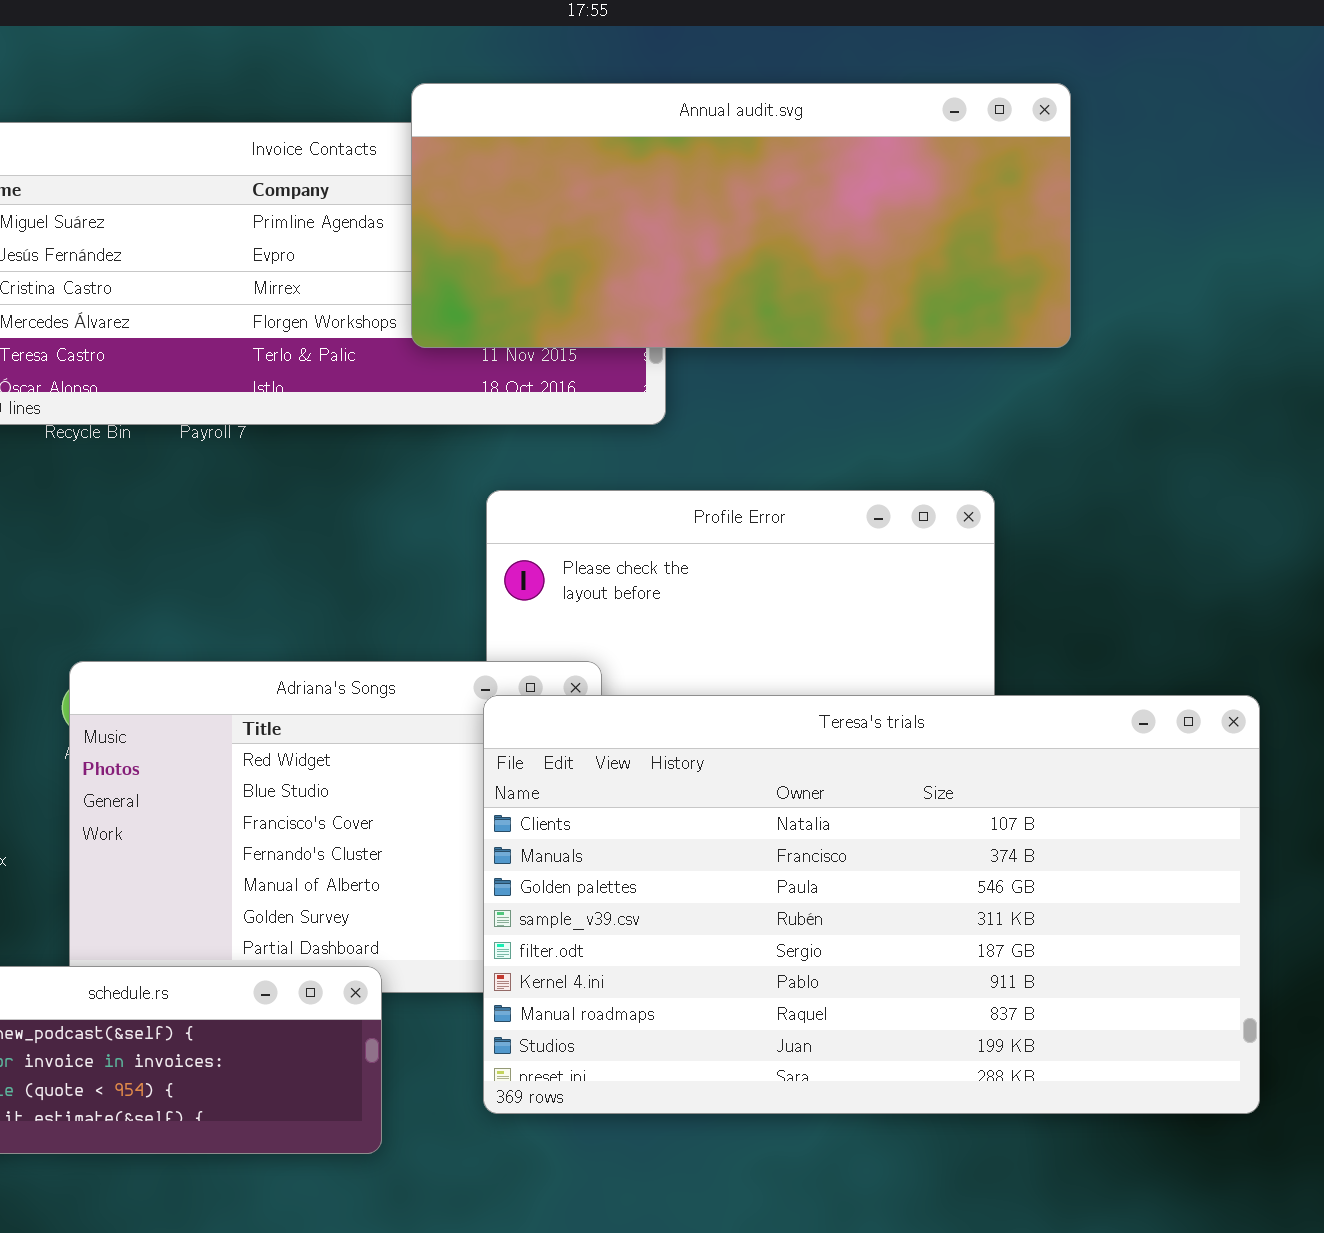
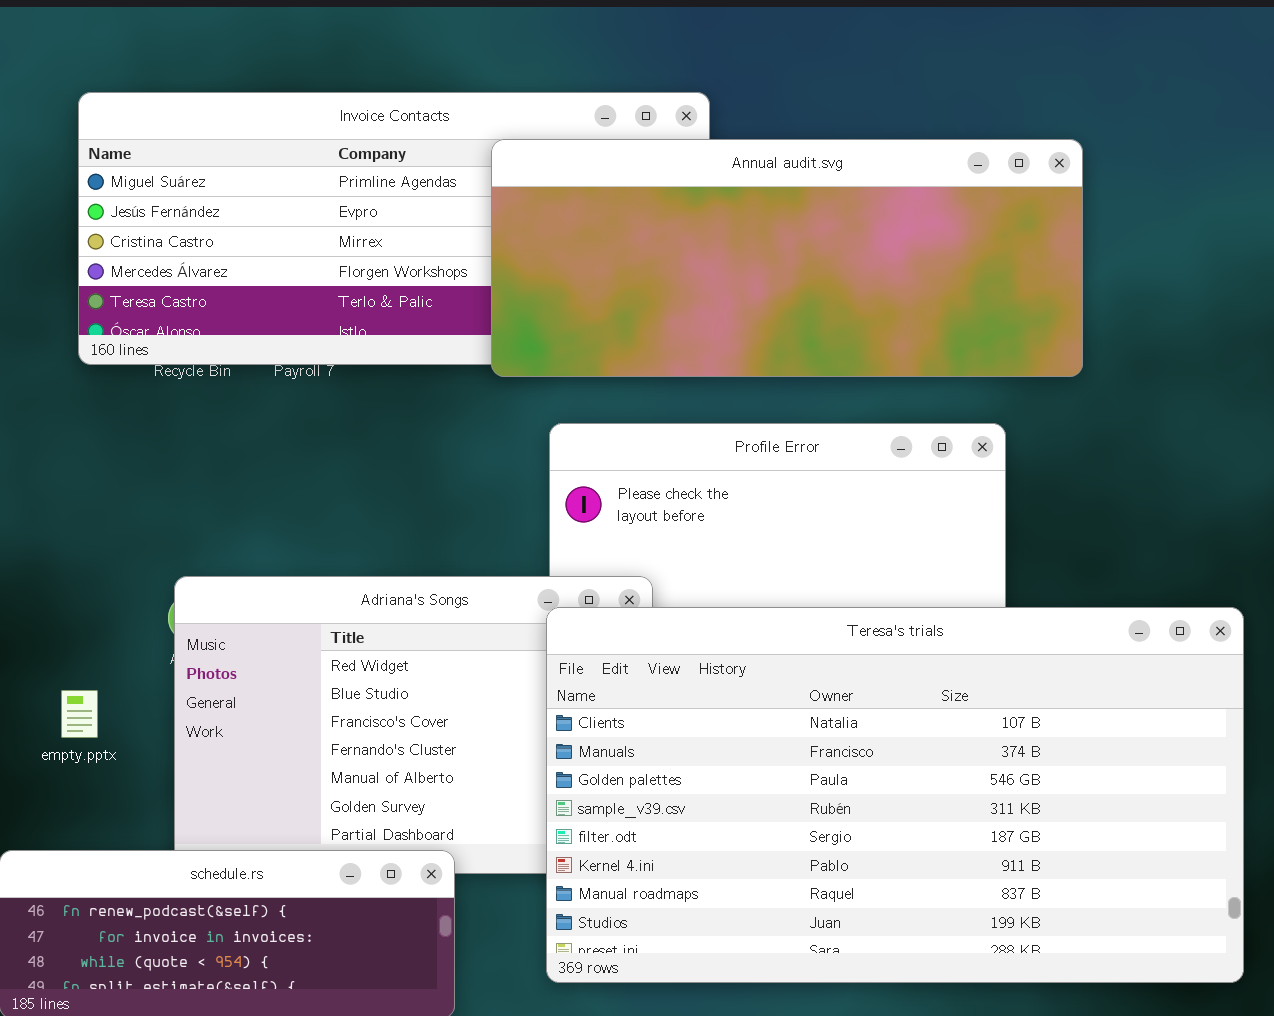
Annual audit.svg: [411,83,1071,348] -> [491,139,1083,377], moved

